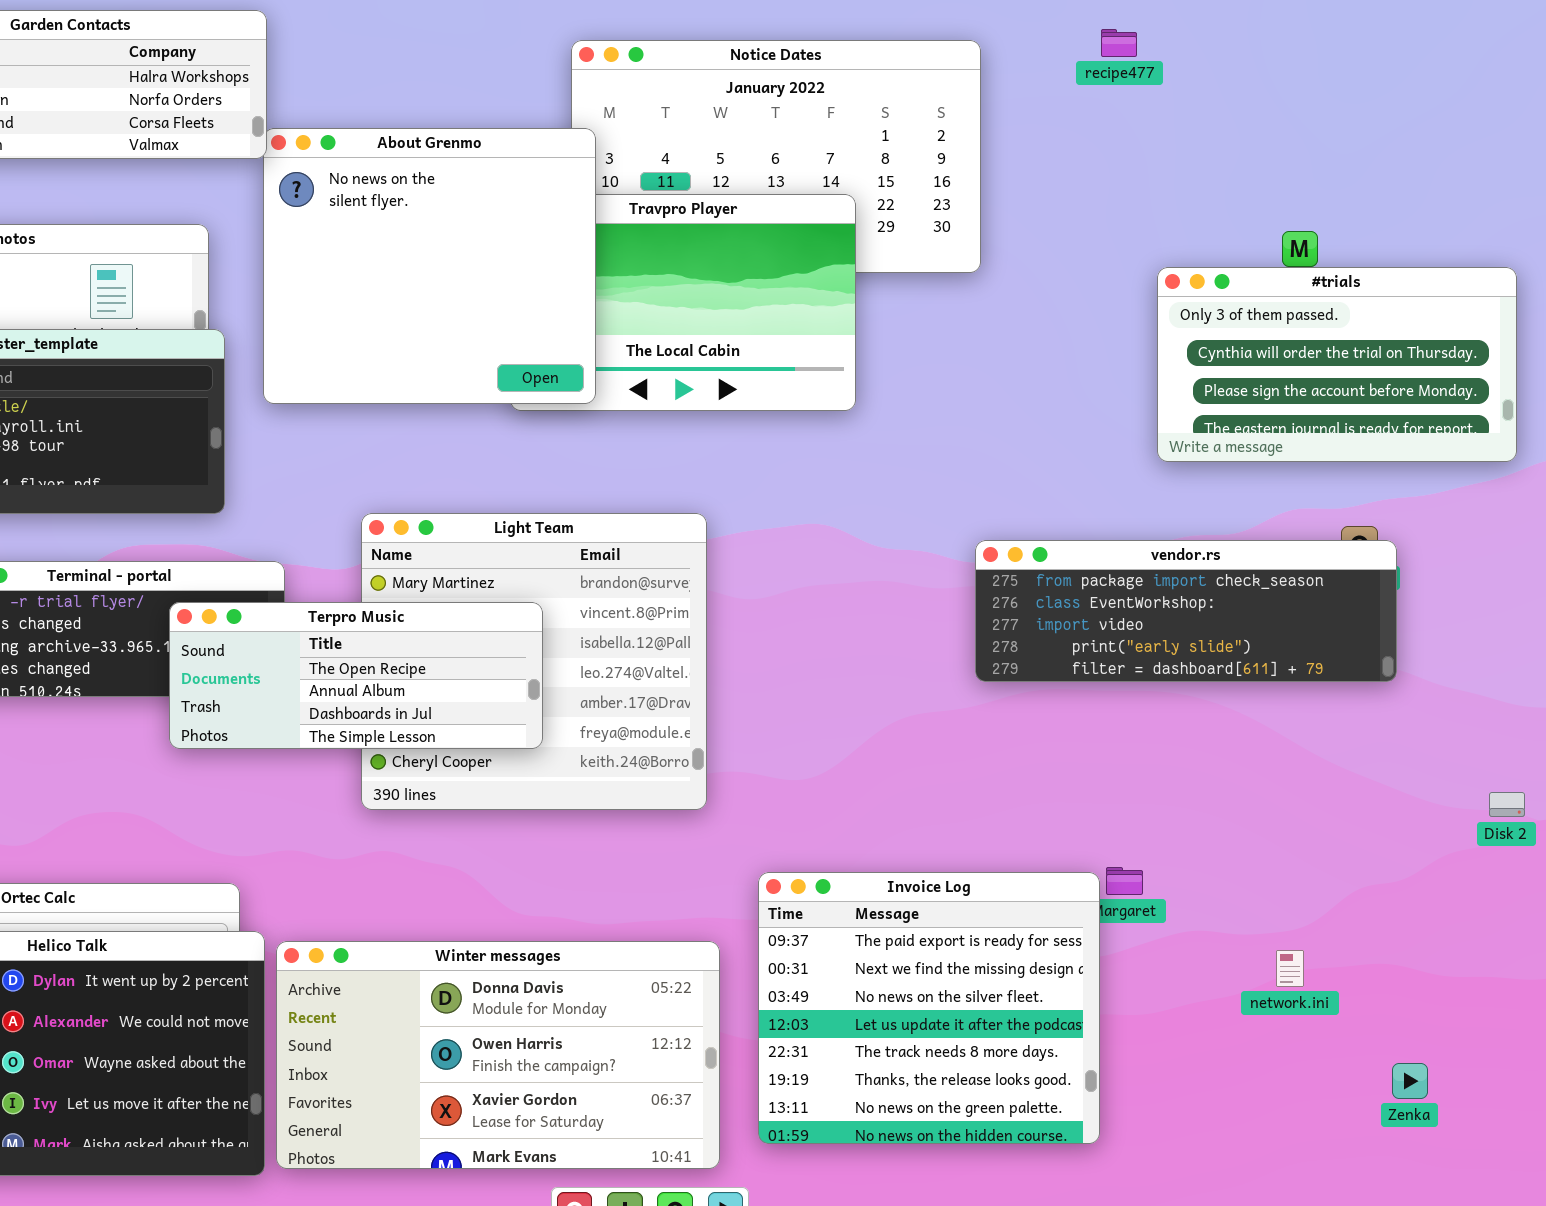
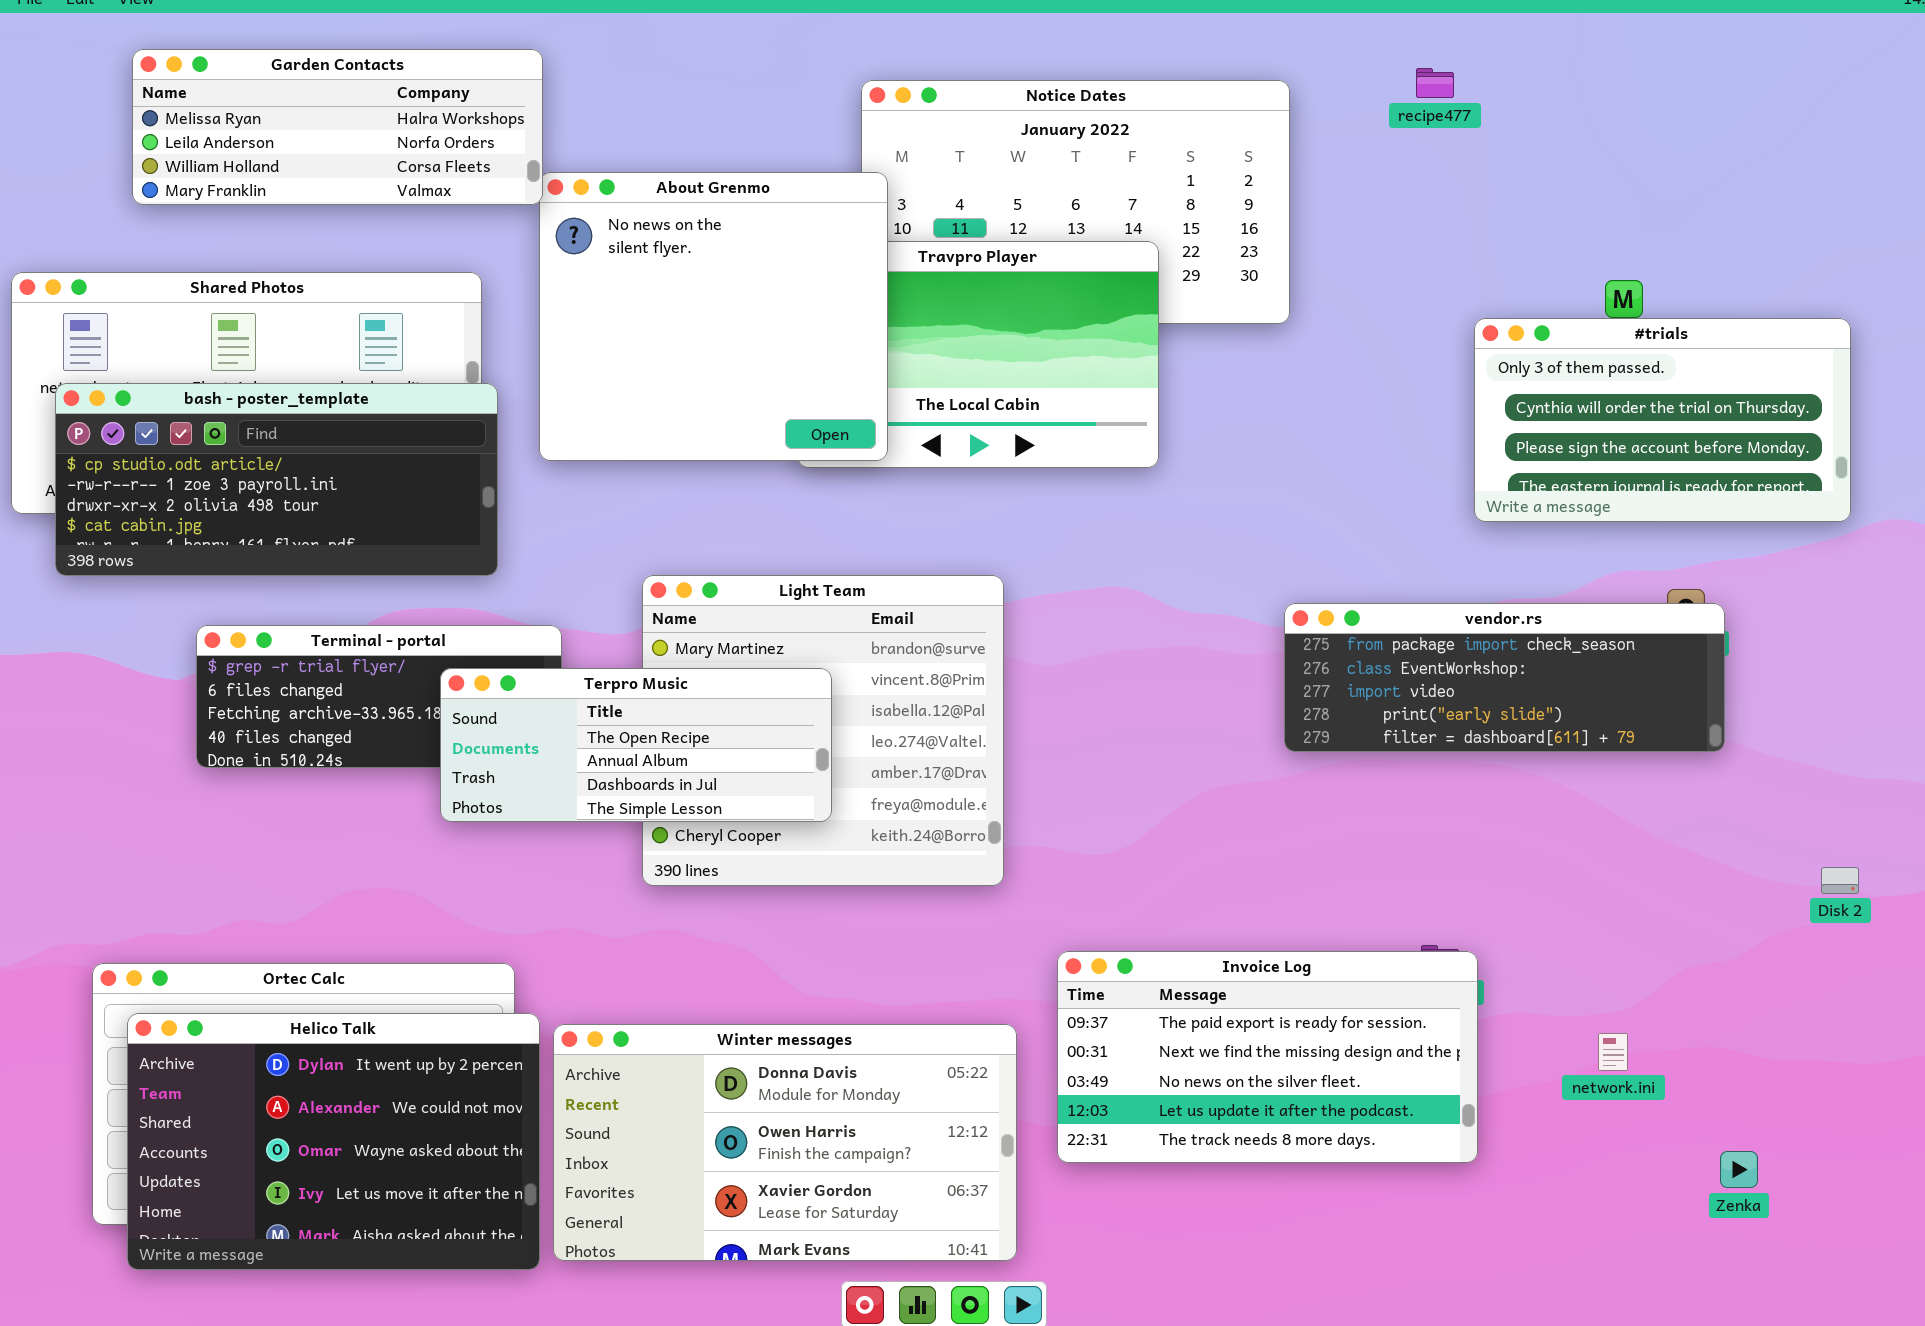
Invoice Log: [758,872,1100,1144] -> [1057,951,1478,1163], resized

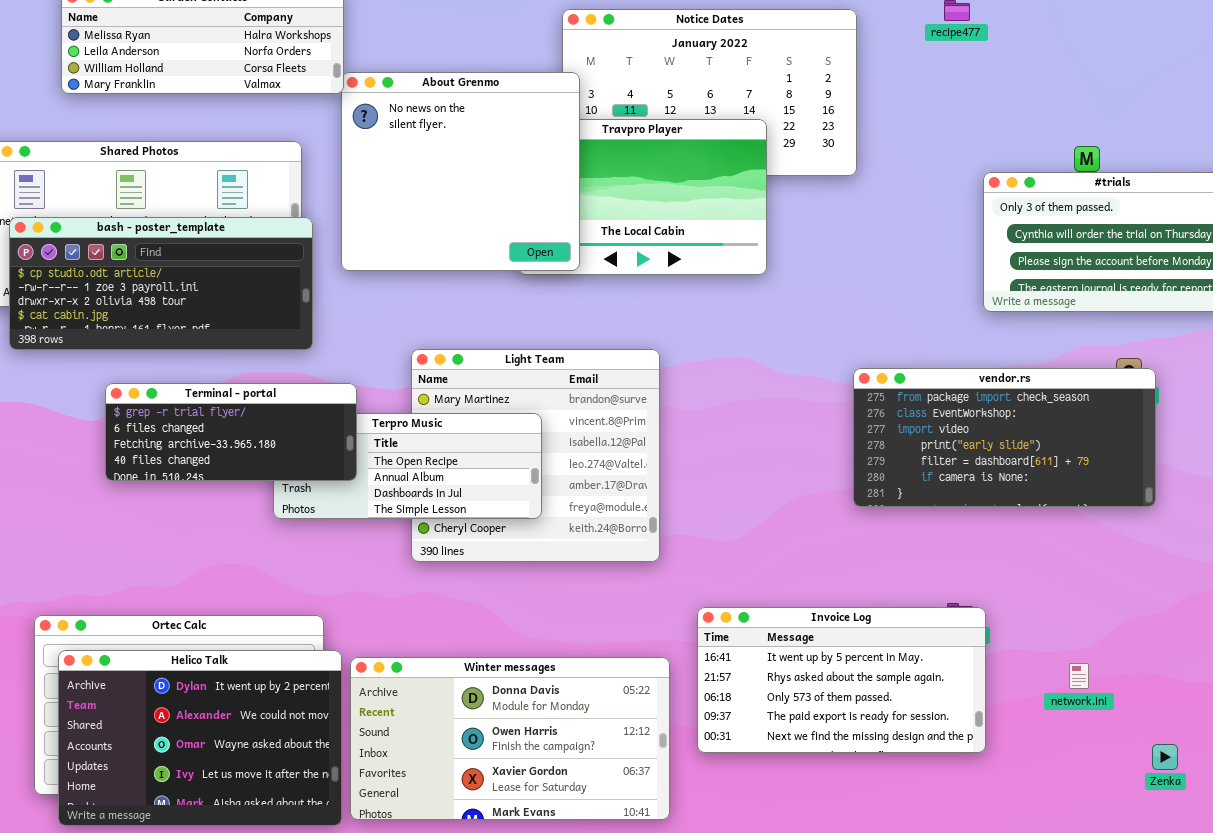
vendor.rs: [1284,603,1725,752] -> [853,368,1156,507], resized
Terminal - portal: [196,625,562,768] -> [105,383,357,481], raised
Invoice Log: [1057,951,1478,1163] -> [697,607,986,753], scrolled up 3 rows

